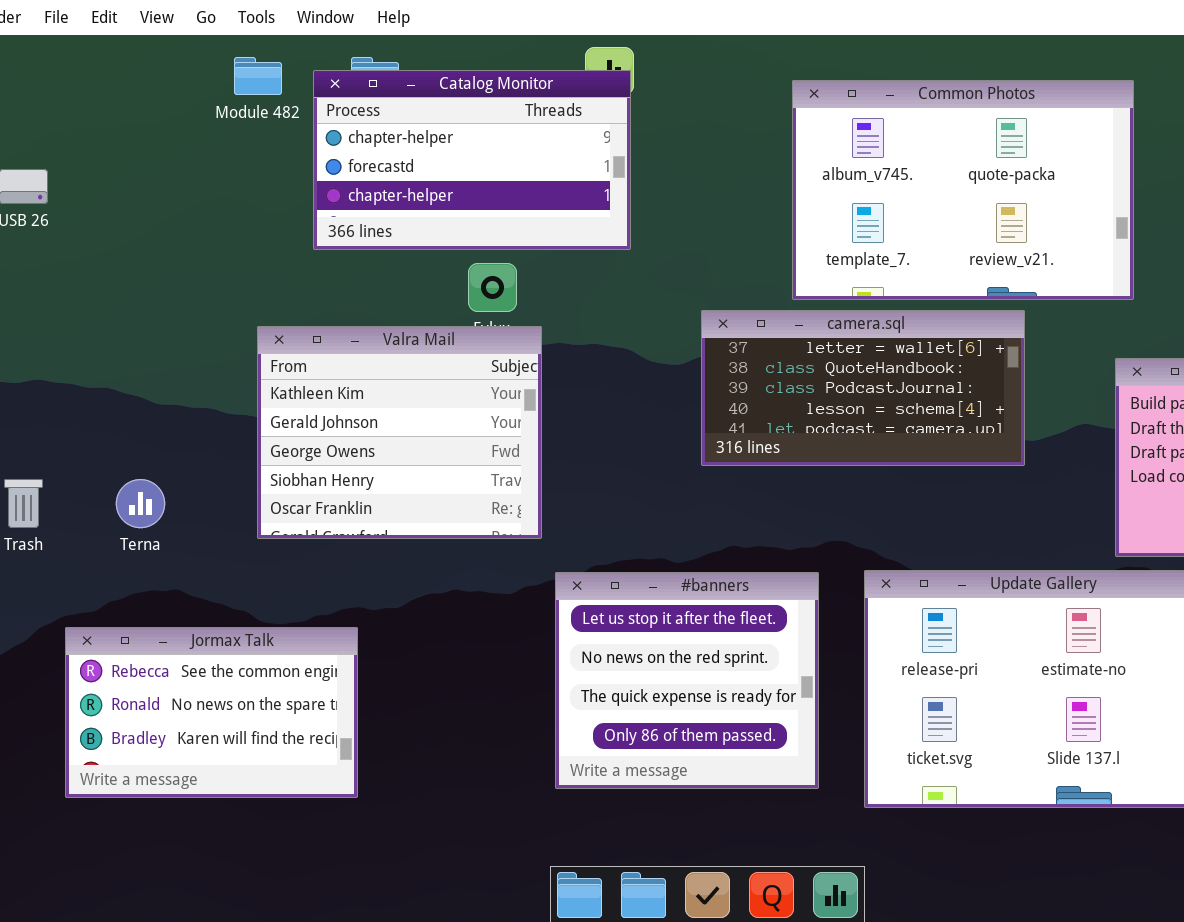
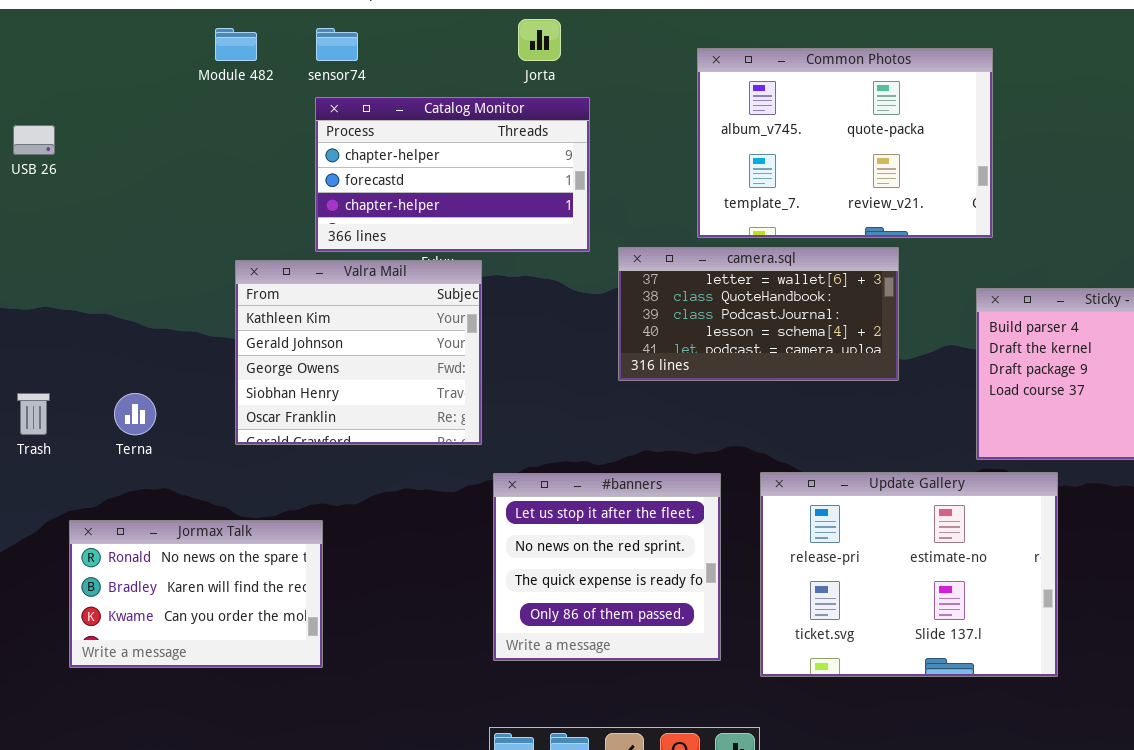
Catalog Monitor: [313,70,631,250] -> [315,97,590,252], moved
Jormax Talk: [65,627,358,798] -> [69,520,323,668], scrolled down 1 row

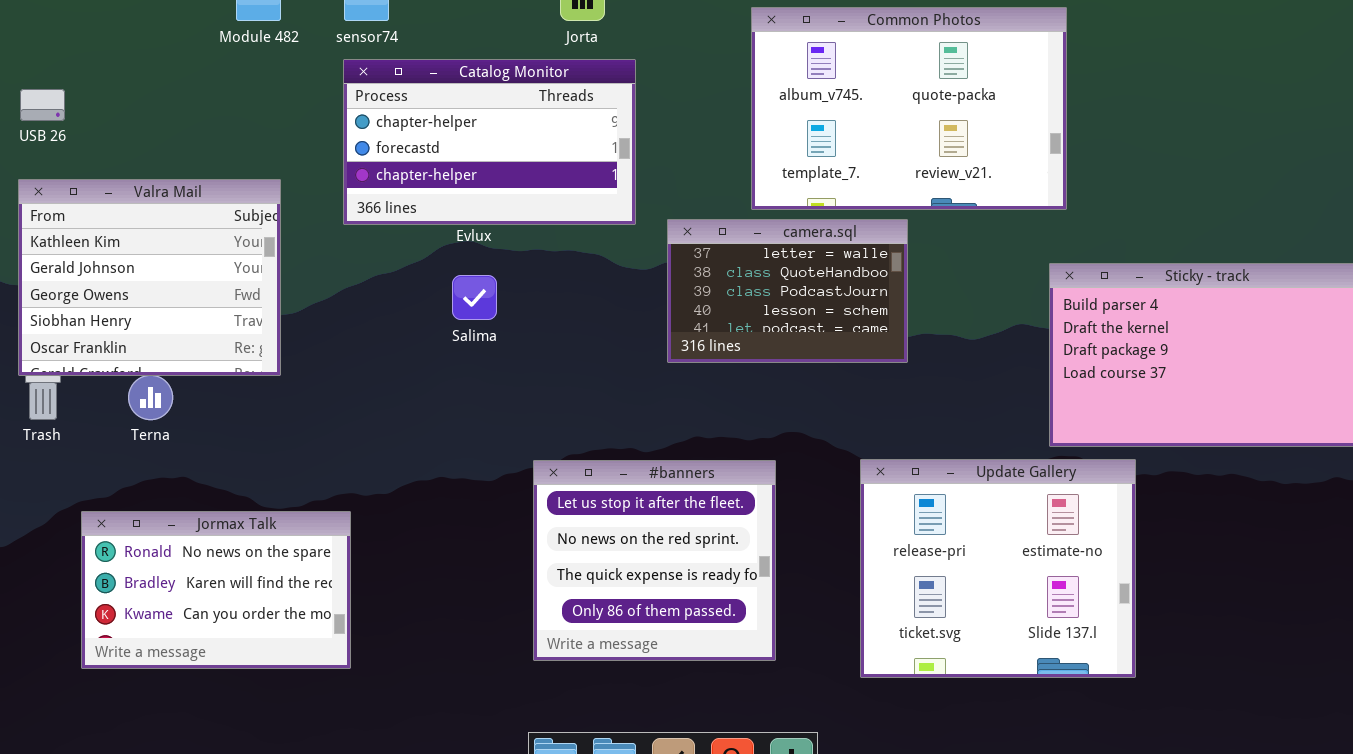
camera.sql: [618,247,899,381] -> [667,219,908,363], resized
Valra Mail: [235,260,482,445] -> [18,179,281,376], moved
Update Gallery: [760,472,1058,677] -> [860,459,1136,678], resized

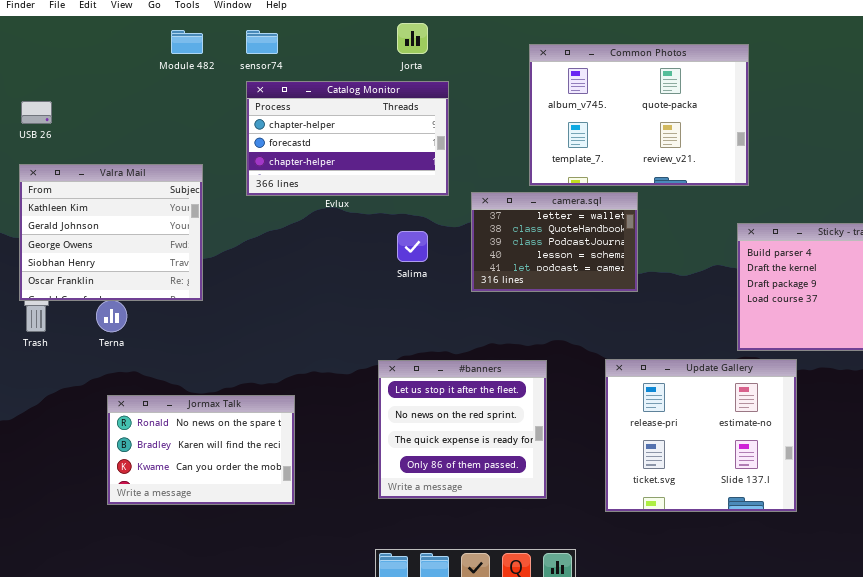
Salima: [452,275,497,320] -> [397,231,428,262], moved
Jormax Talk: [81,511,351,669] -> [107,395,295,505], moved

